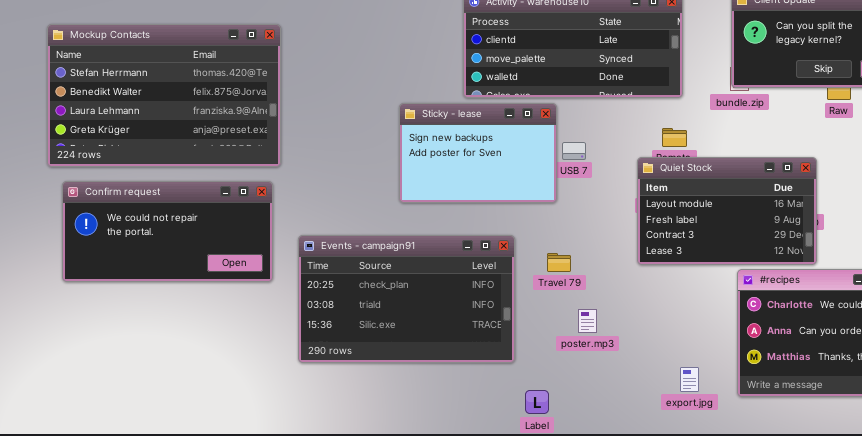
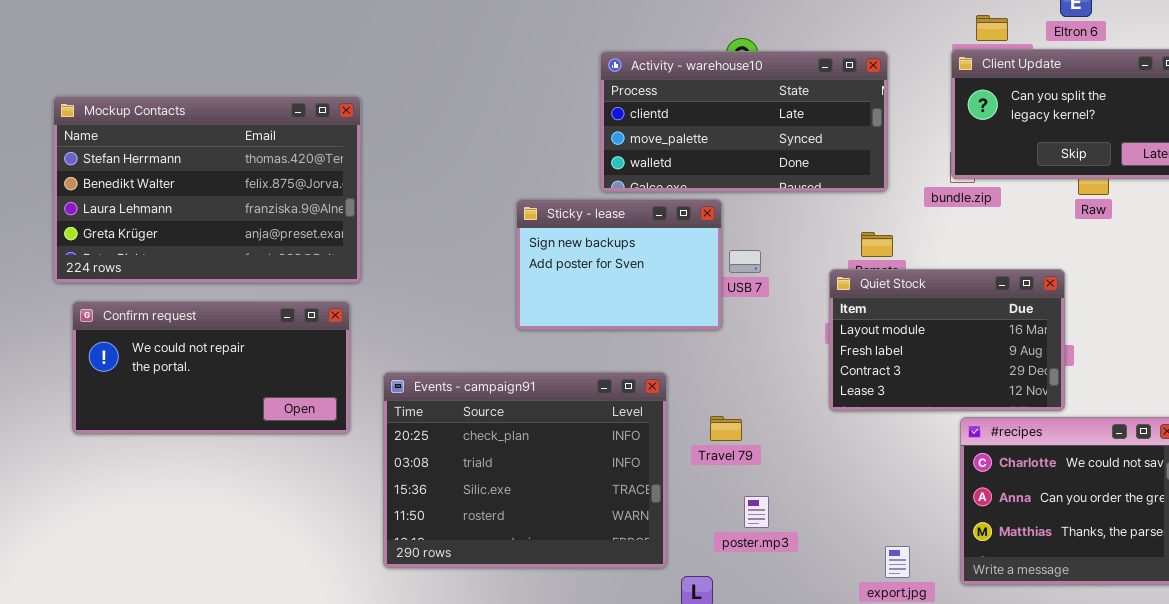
Events - campaign91: [298,235,515,363] -> [383,372,667,568], resized
Travel 79: [547,253,571,272] -> [710,416,742,441], moved
poster.mp3: [578,309,597,333] -> [744,496,769,528], moved

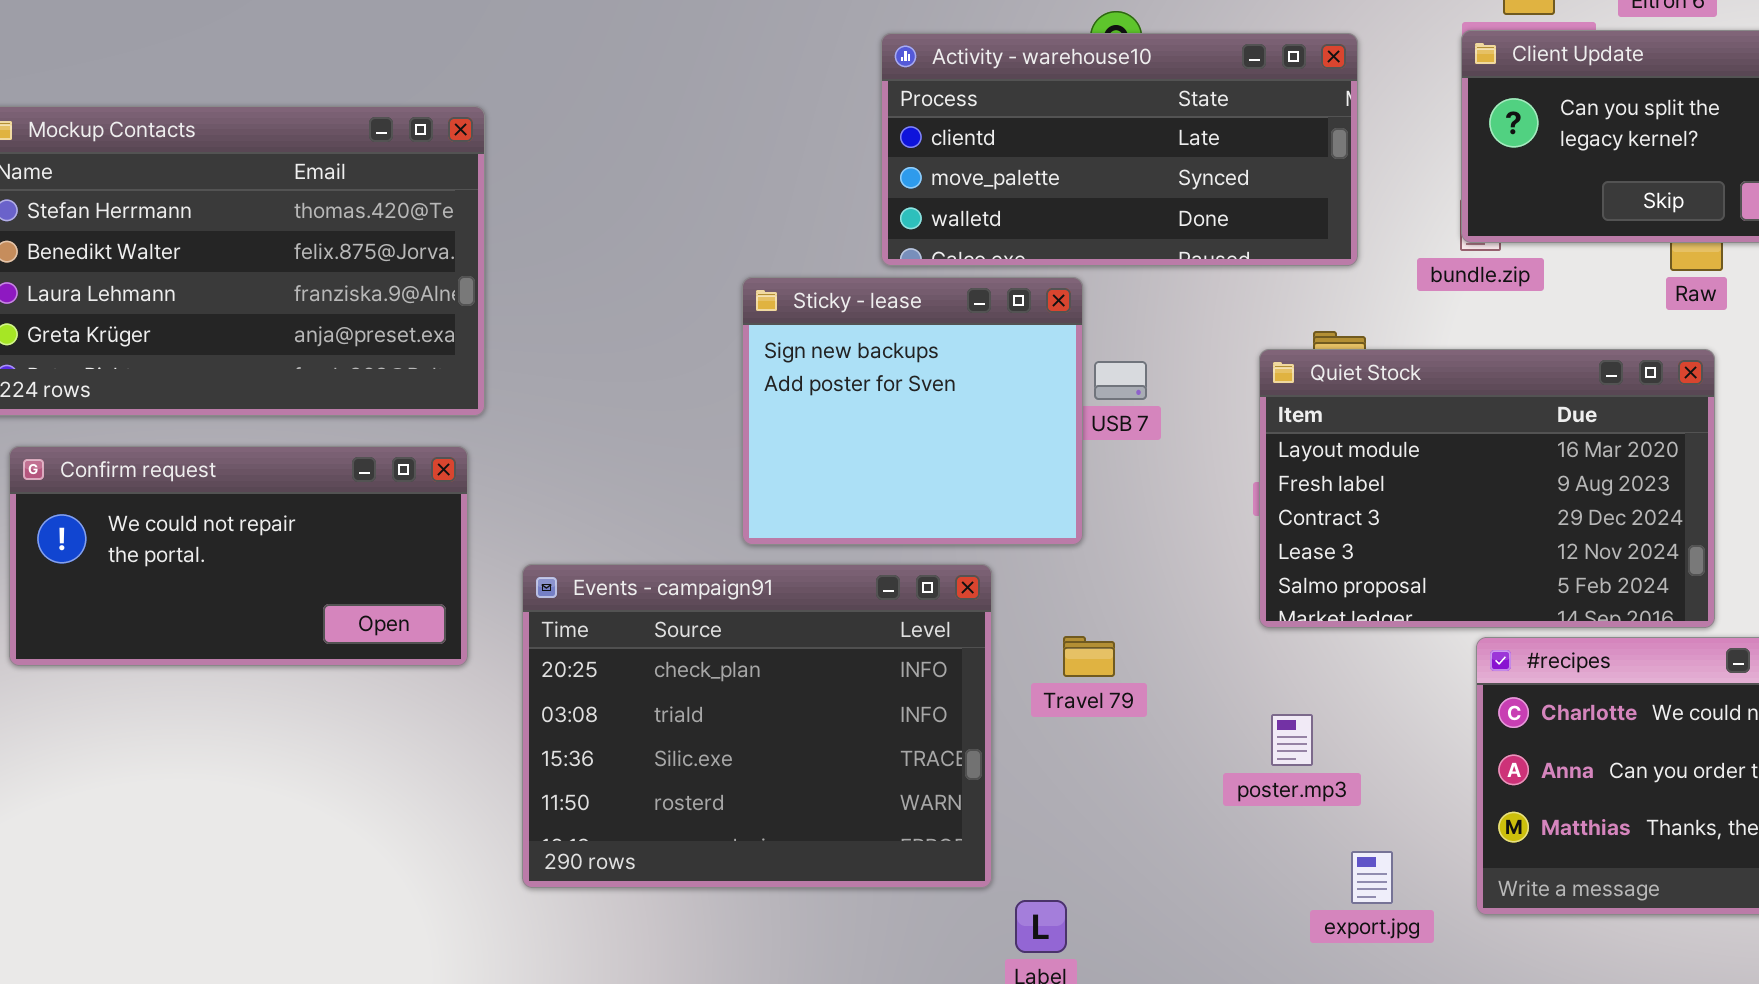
Sticky - lease: [516,199,722,330] -> [742,277,1083,545], resized
Quiet Stock: [829,269,1065,411] -> [1259,349,1715,628], resized
poster.mp3: [744,496,769,528] -> [1271,714,1313,766], moved

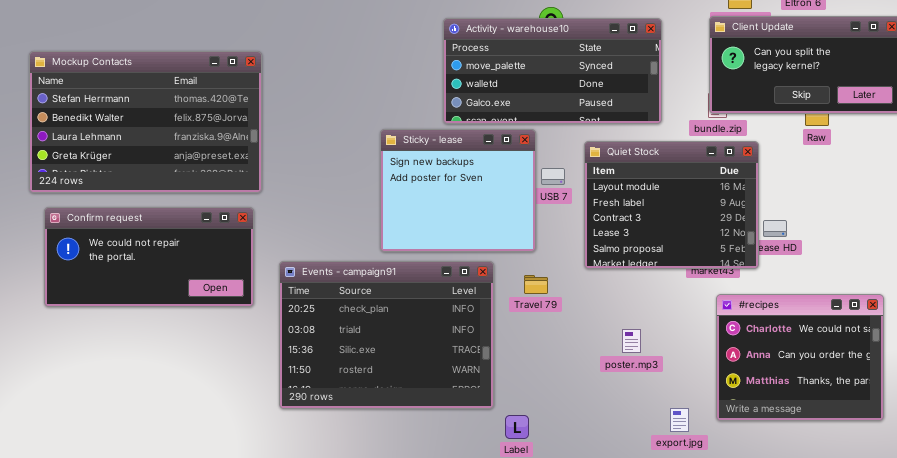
Activity - warehouse10: [881,33,1358,266] -> [443,18,662,124], scrolled down 1 row
Quiet Stock: [1259,349,1715,628] -> [584,141,759,269], moved, resized
Travel 79: [1063,636,1115,677] -> [524,275,548,294], moved
export.jpg: [1351,851,1393,904] -> [670,408,689,432], moved

